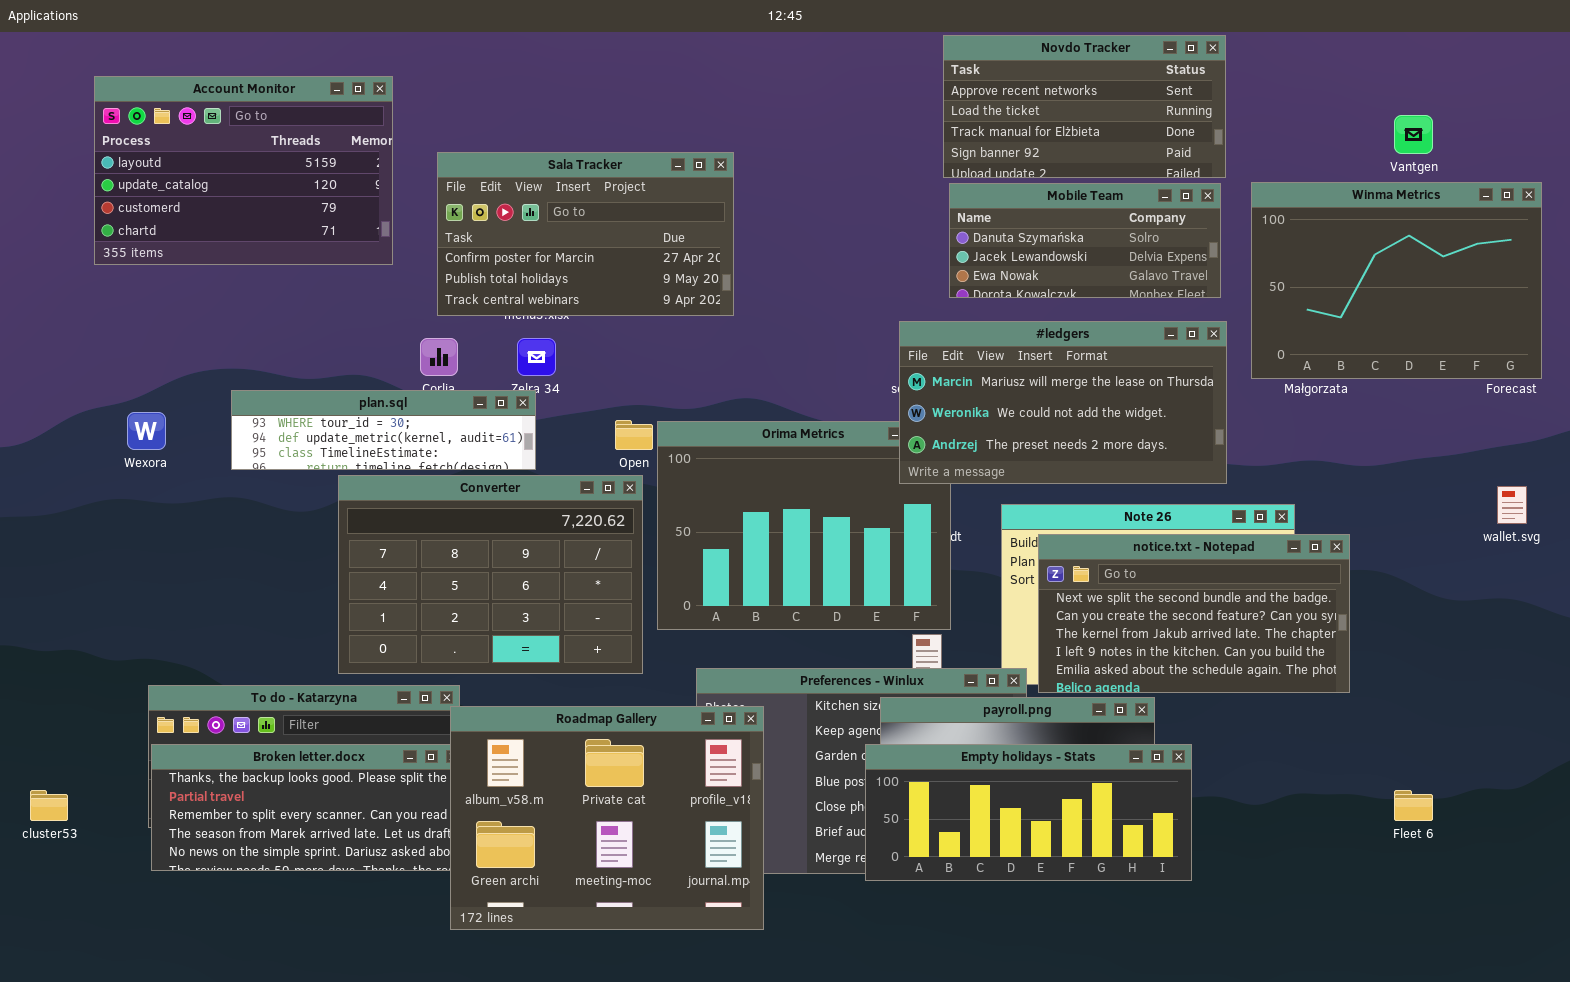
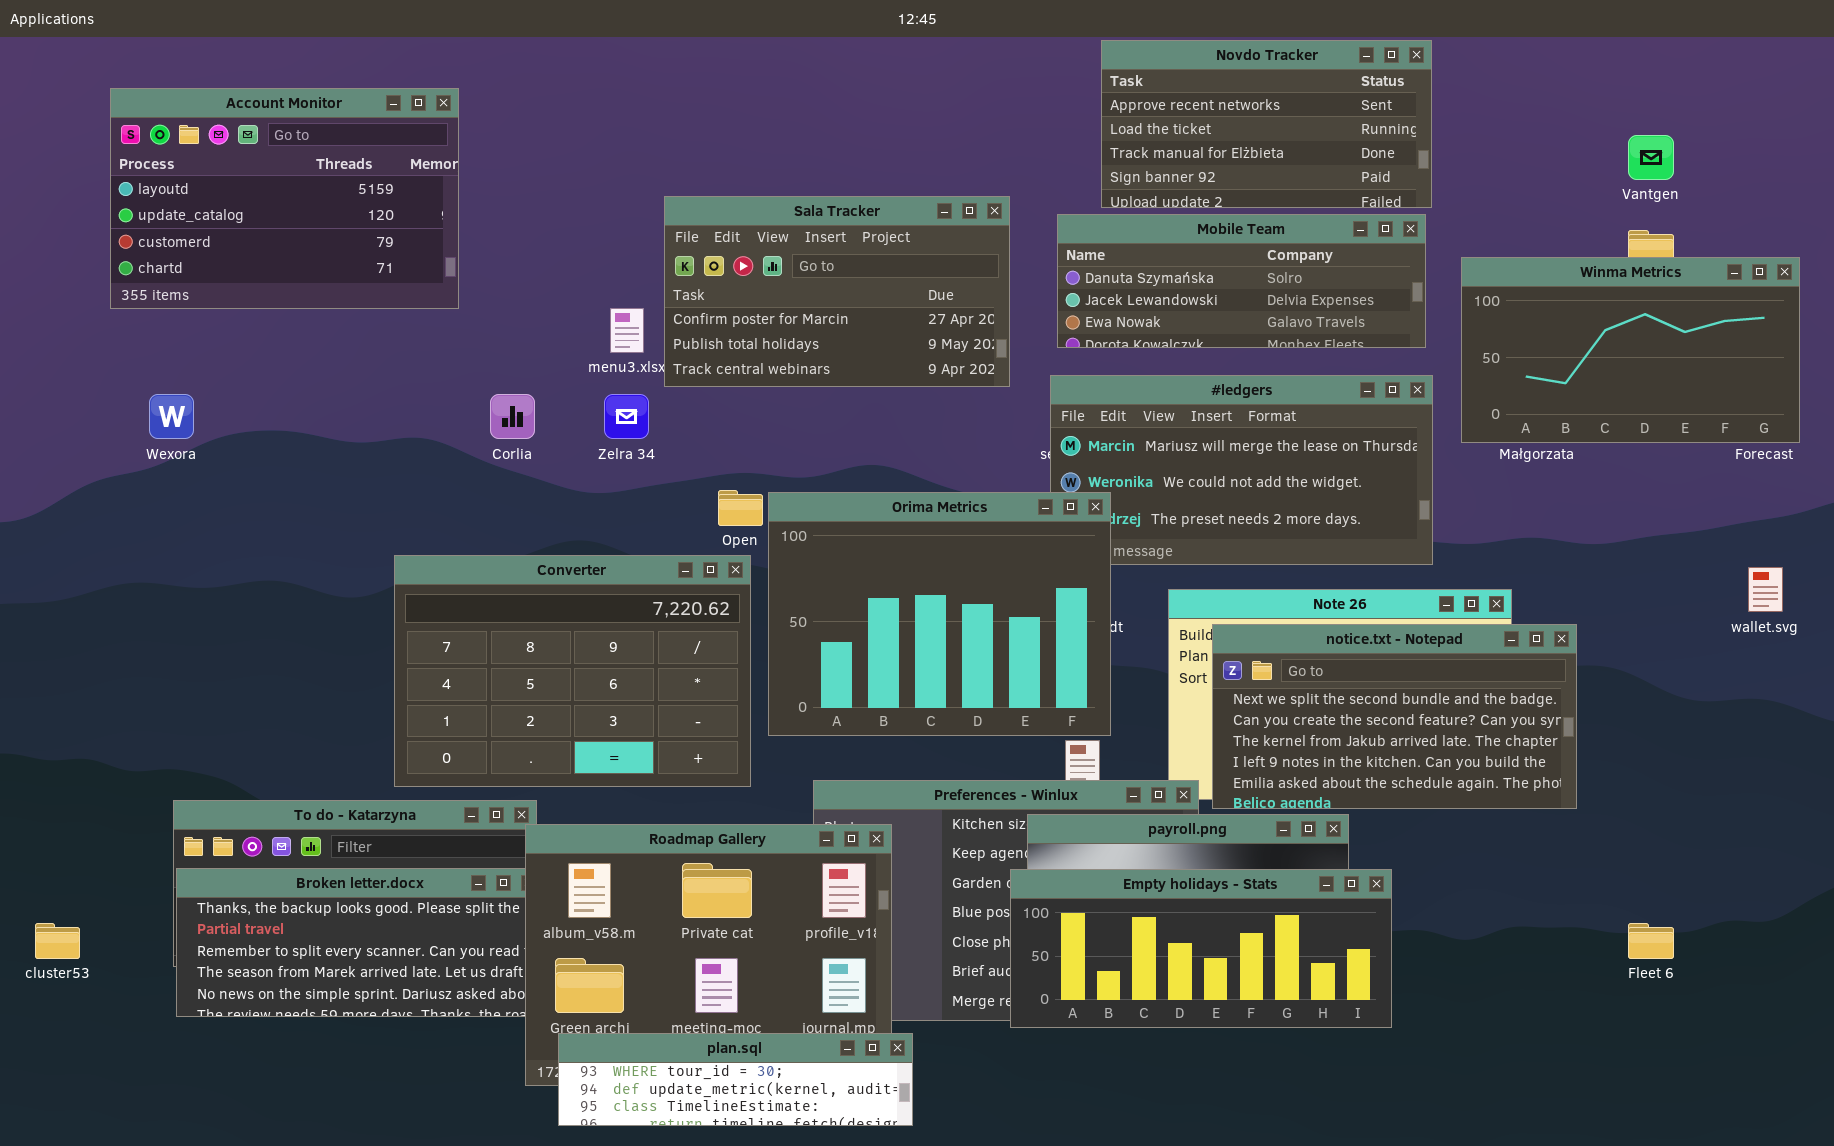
Sala Tracker: [437,152,734,316] -> [664,196,1010,387], moved
Winma Metrics: [1251,182,1542,379] -> [1461,257,1800,443], resized
Mobile Team: [949,183,1221,298] -> [1057,214,1426,348], resized
plan.sql: [231,390,536,470] -> [558,1033,913,1126], moved
Wexora: [127,412,166,450] -> [149,394,194,439], moved
Orima Metrics: [657,421,951,630] -> [768,492,1111,736], raised

